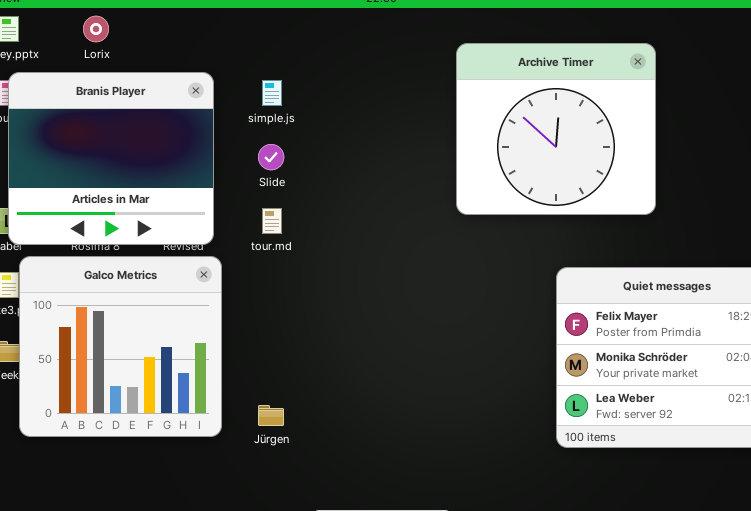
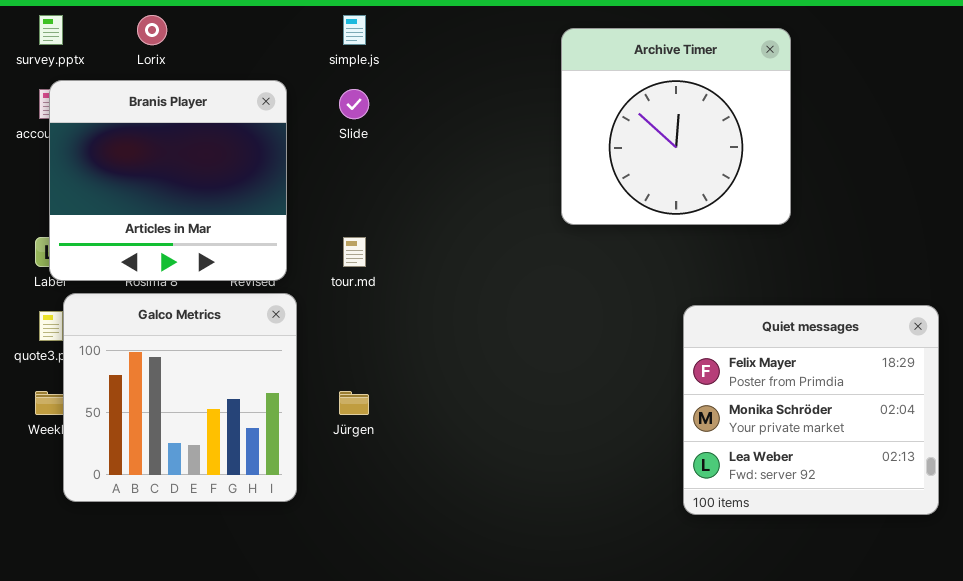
Archive Timer: [456,43,656,215] -> [561,28,791,225], moved
simple.js: [262,80,282,106] -> [343,15,366,45], moved
Slide: [258,144,284,170] -> [339,89,369,119], moved
Jürgen: [258,405,284,426] -> [339,391,369,415], moved

